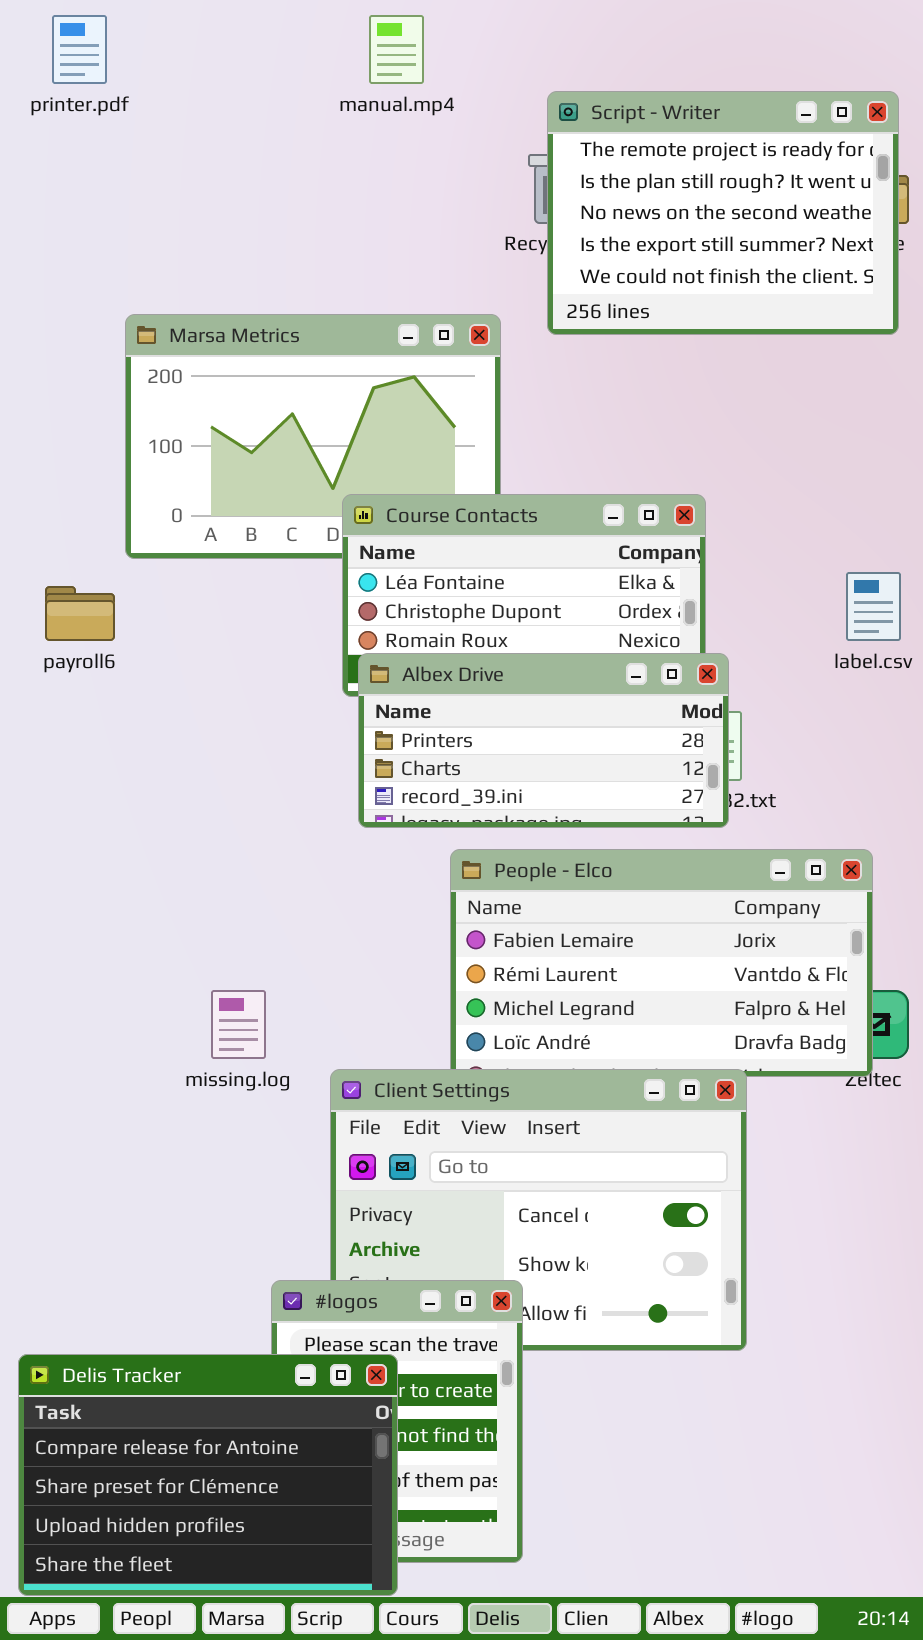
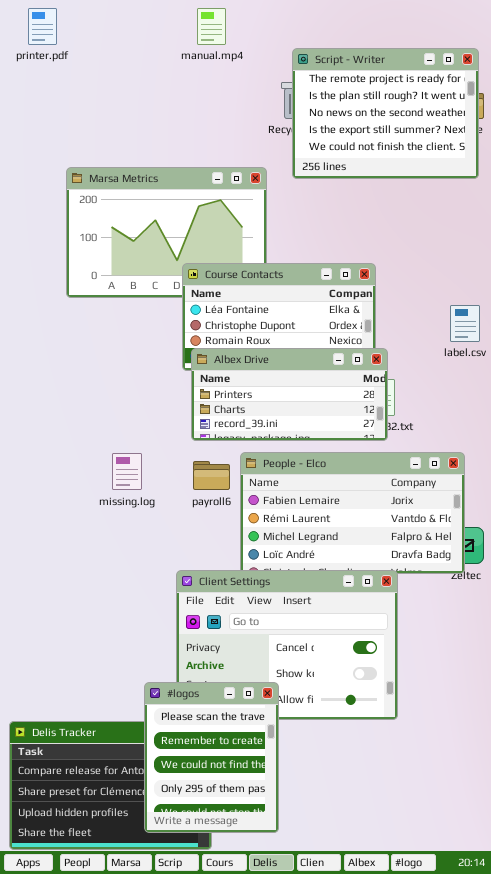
payroll6: [45,586,115,641] -> [193,461,230,490], moved
missing.log: [211,990,266,1059] -> [112,453,142,490], moved
#logos: [271,1280,523,1563] -> [144,682,279,833], raised

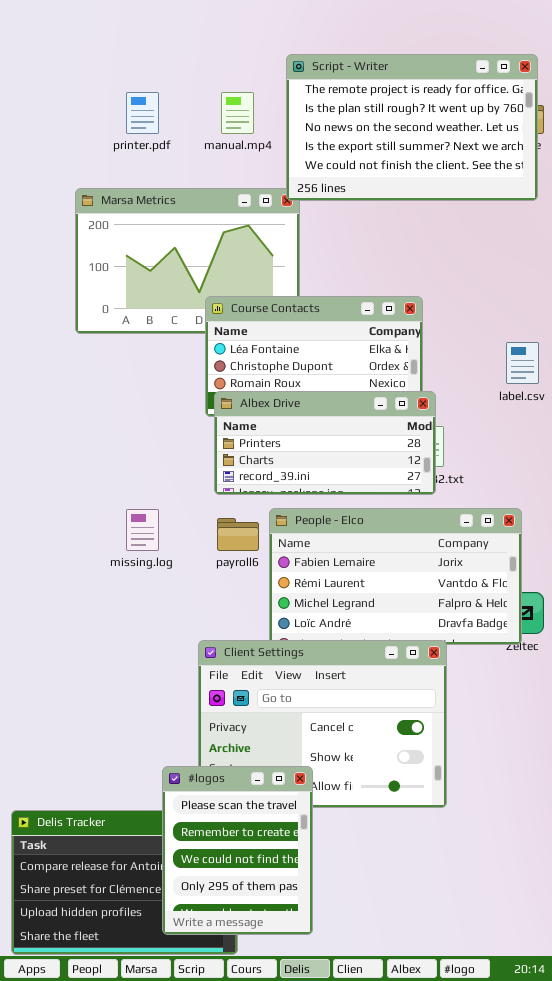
printer.pdf: [28,8,57,45] -> [126,92,159,134], moved
manual.mp4: [197,8,226,45] -> [221,92,254,134], moved
Script - Writer: [292,48,479,179] -> [286,54,538,201], resized

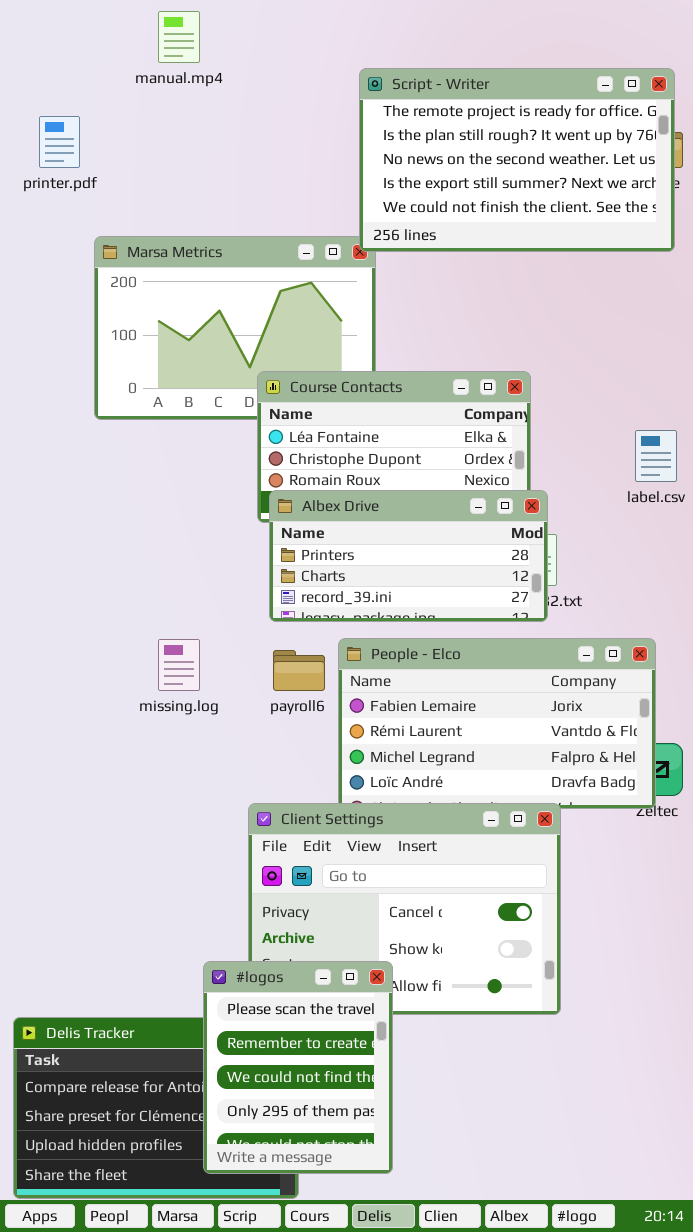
printer.pdf: [126,92,159,134] -> [39,116,80,168], moved
manual.mp4: [221,92,254,134] -> [158,11,200,63], moved

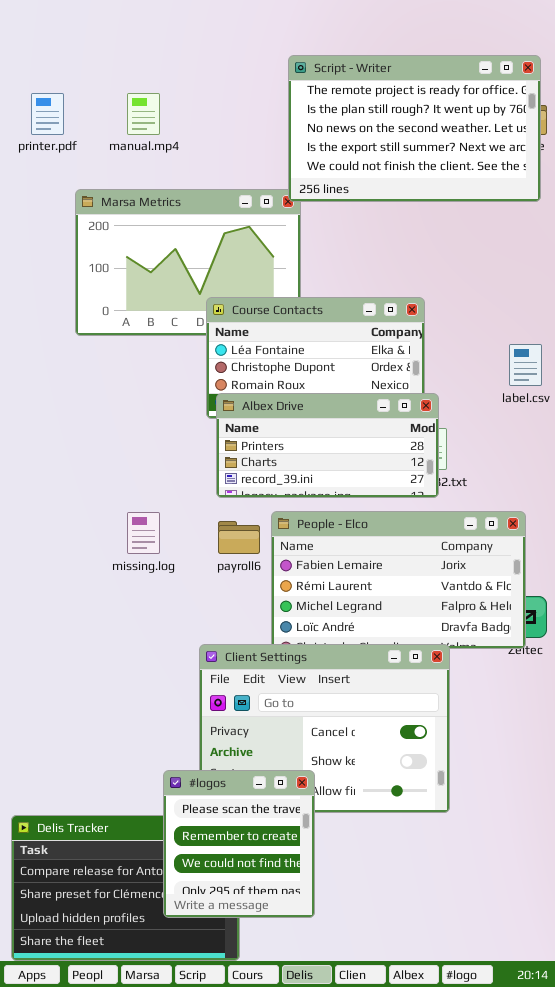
manual.mp4: [158,11,200,63] -> [127,93,160,135], moved
#logos: [203,961,393,1174] -> [163,770,315,918], resized

